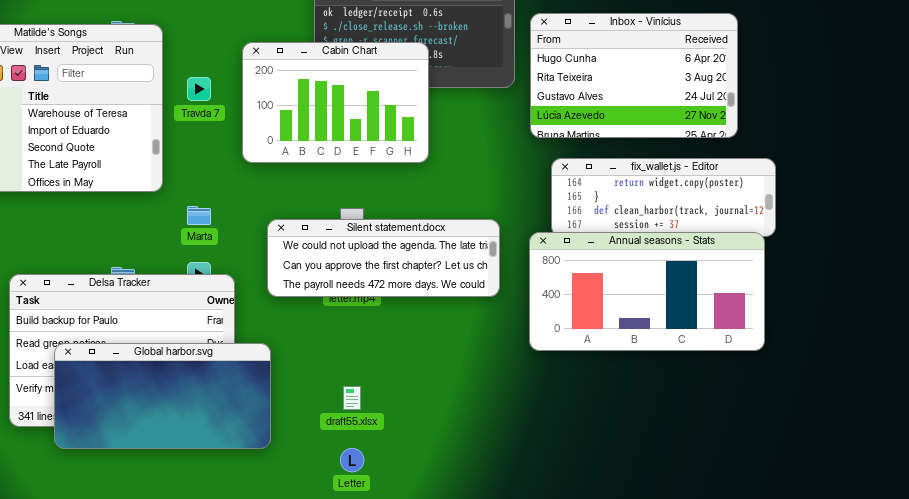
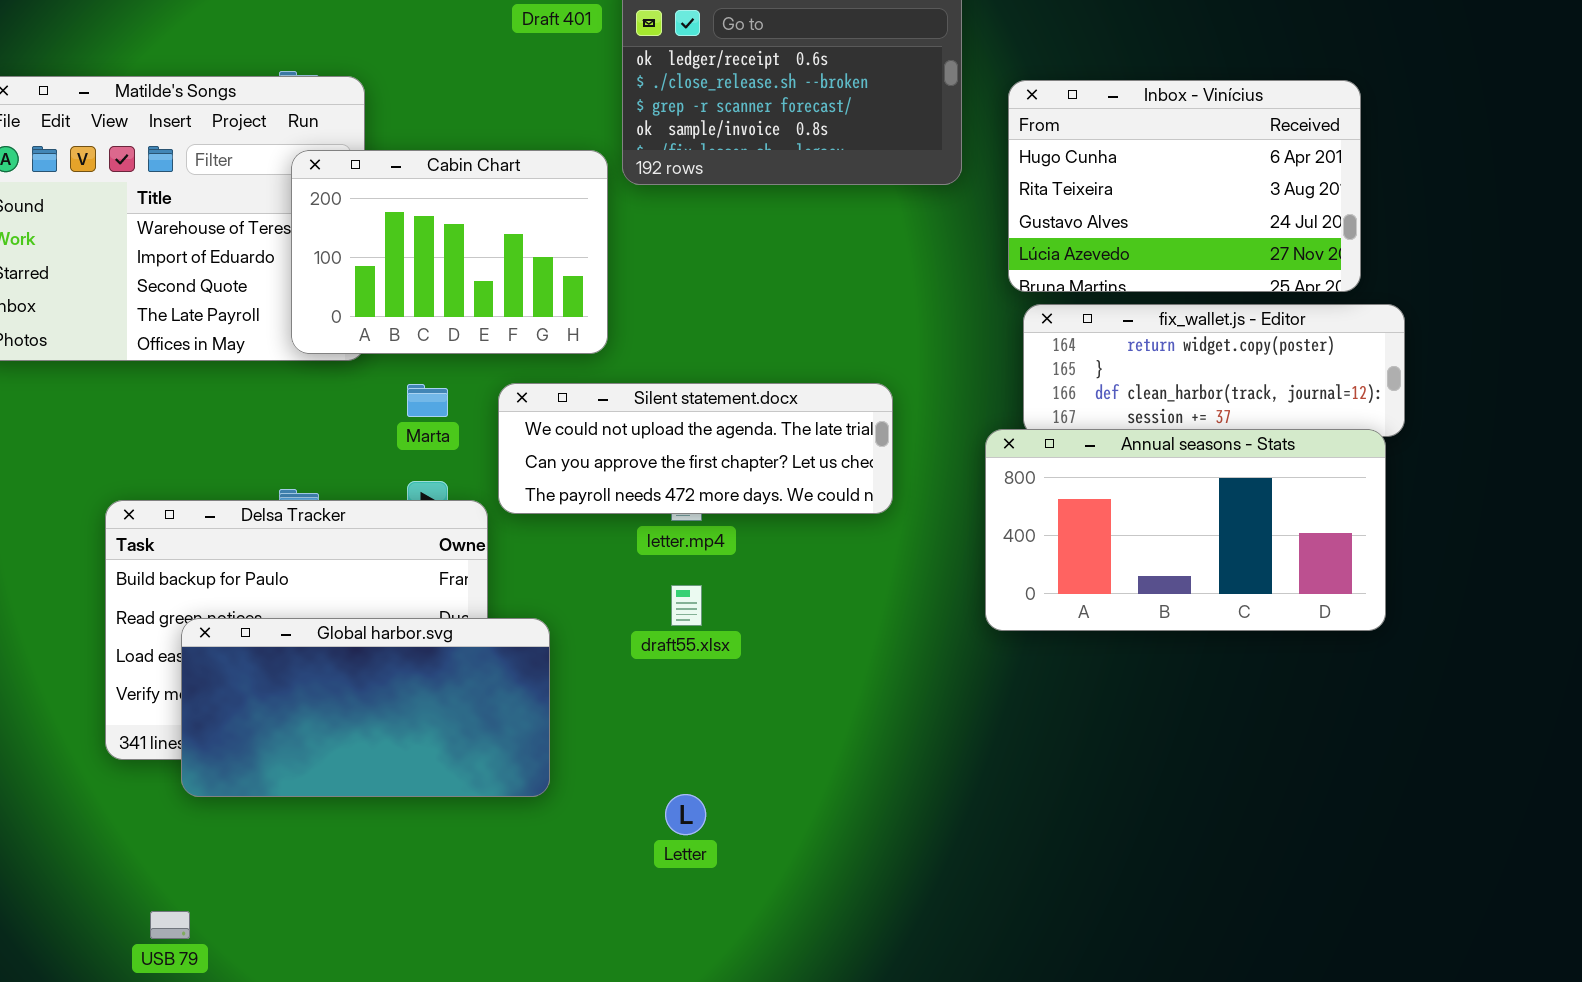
Inbox - Vinícius: [530,13,738,138] -> [1008,80,1361,292], moved
Cabin Chart: [242,42,429,163] -> [291,150,608,354], moved
Silent statement.docx: [267,219,500,297] -> [498,383,893,514], moved
draft55.xlsx: [343,386,361,410] -> [671,585,702,626], moved

